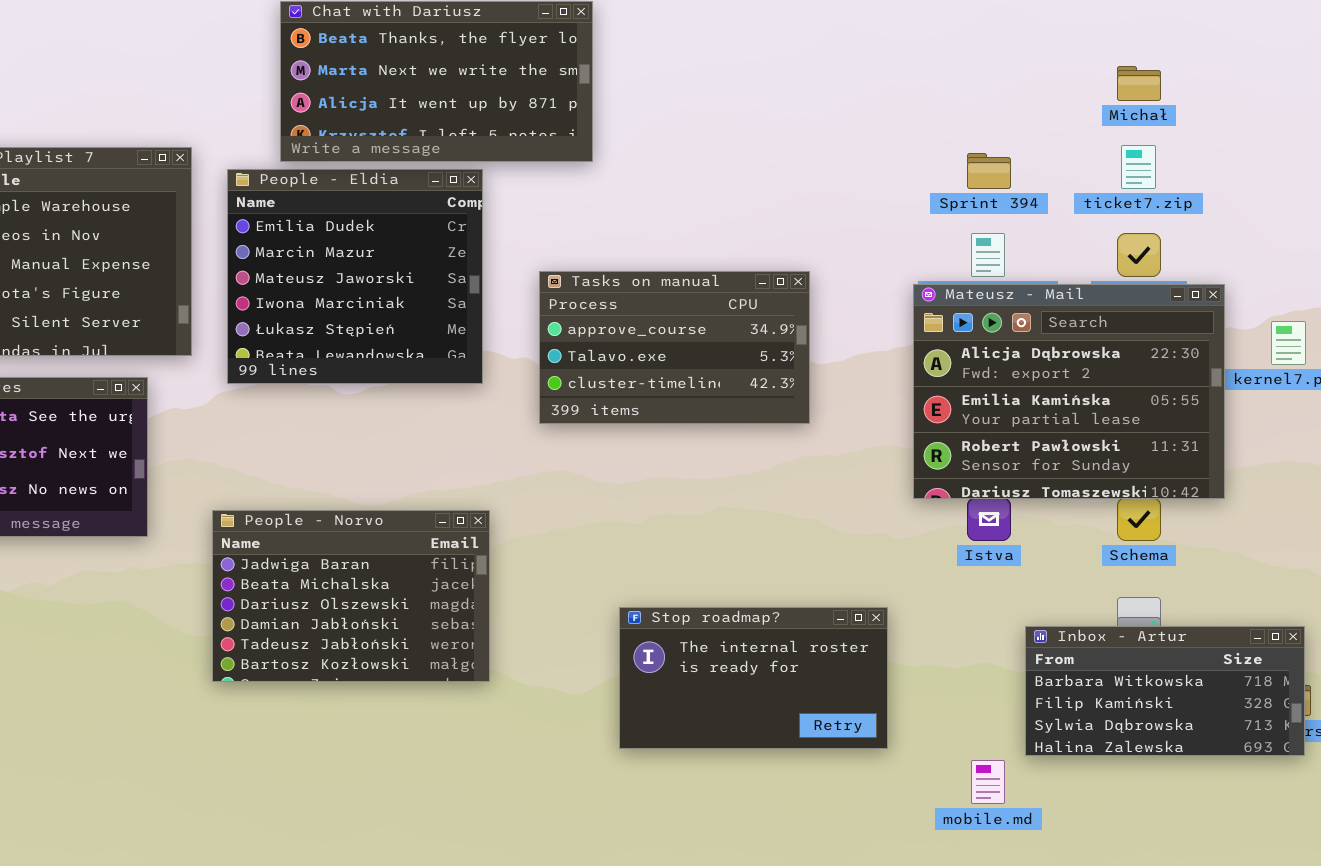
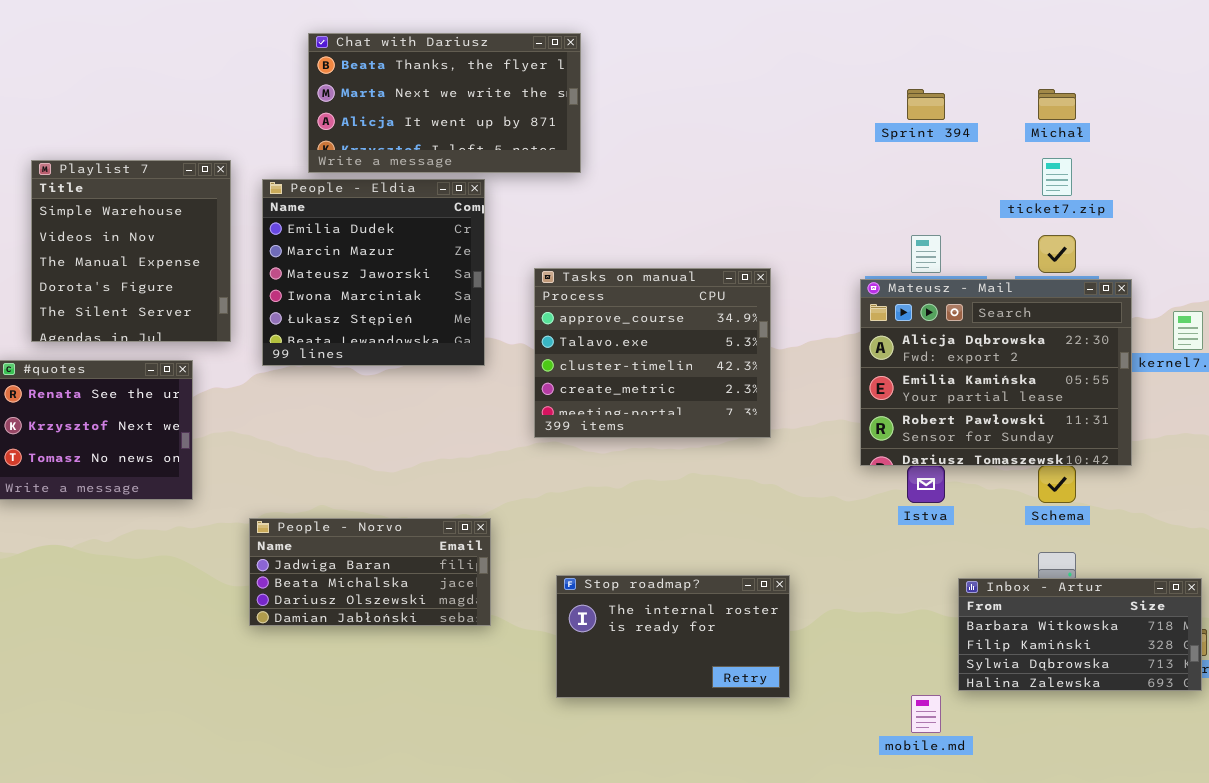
Sprint 394: [967,153,1011,189] -> [907,89,945,120], moved
Tasks on manual: [539,271,810,424] -> [534,268,771,438], resized
People - Norvo: [212,510,490,682] -> [249,518,491,626], resized
Stop roadmap?: [619,607,888,749] -> [556,575,790,698], moved

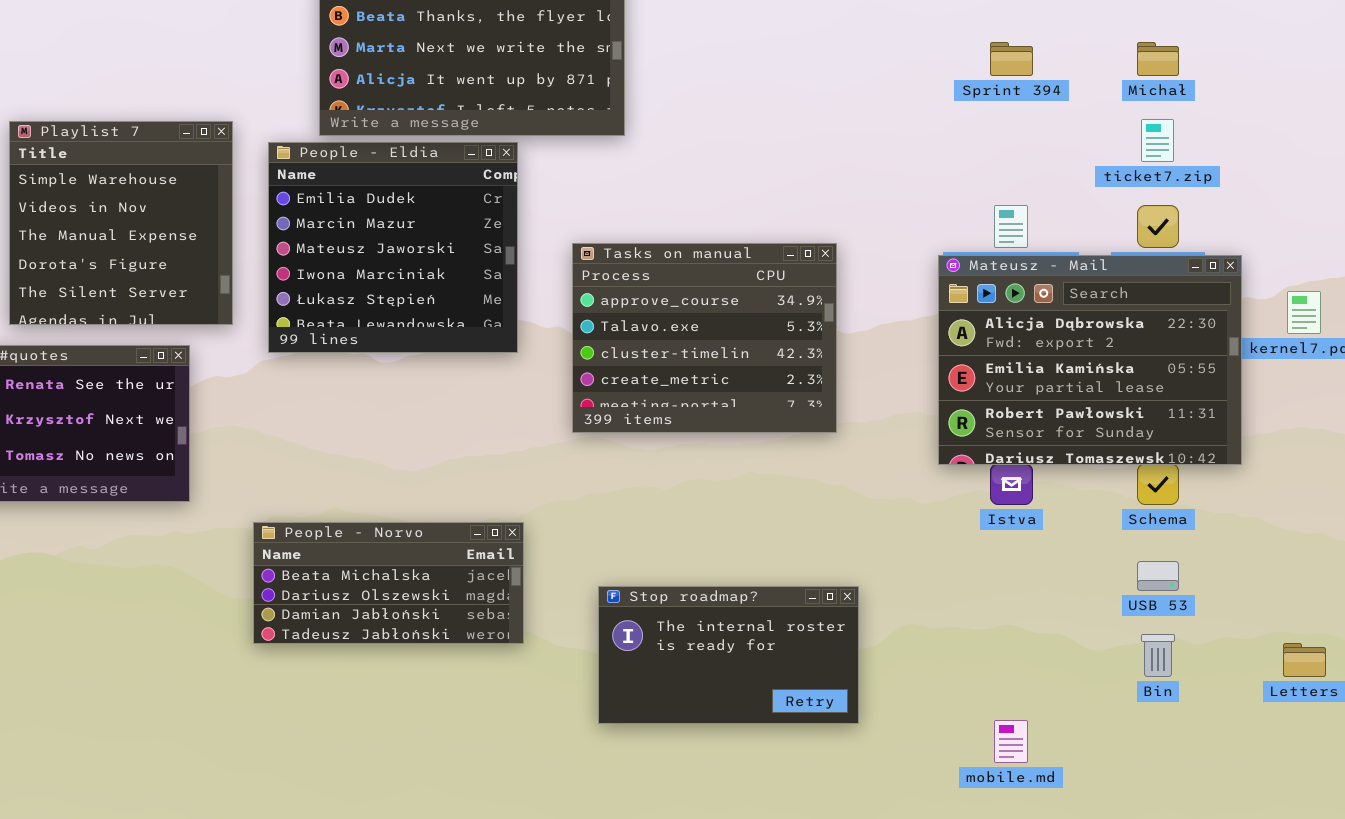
People - Norvo: [249,518,491,626] -> [253,522,524,644], scrolled down 1 row
Inbox - Artur: [958,578,1202,691] -> none, closed

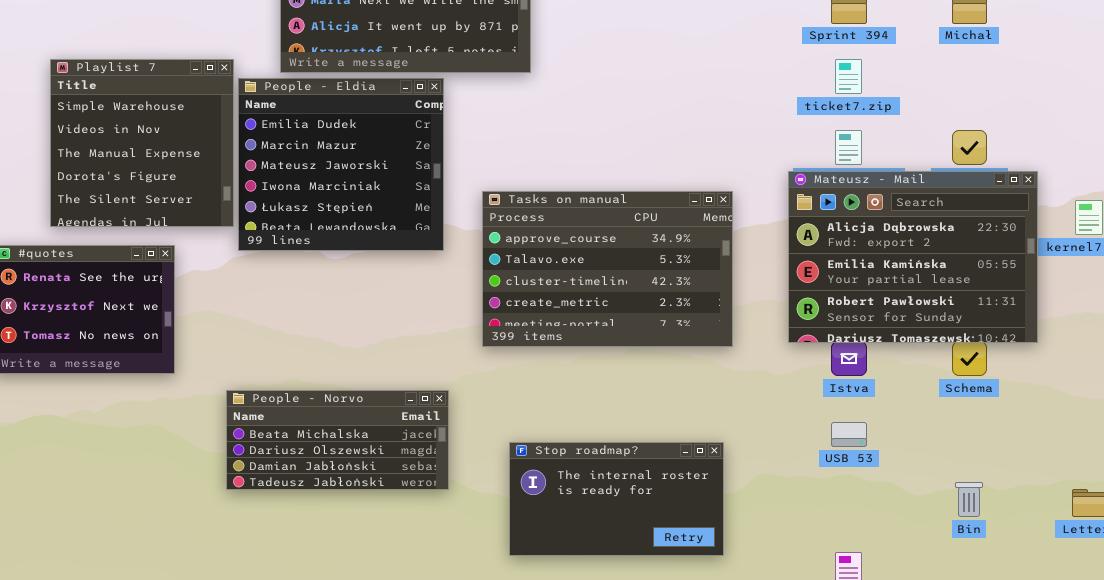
ticket7.zip: [1141,119,1174,162] -> [835,59,862,94], moved
Playlist 7: [9,121,233,325] -> [50,59,234,227], moved
Tasks on manual: [572,243,837,433] -> [482,191,733,347], moved, resized
USB 53: [1137,561,1179,591] -> [831,422,867,447], moved

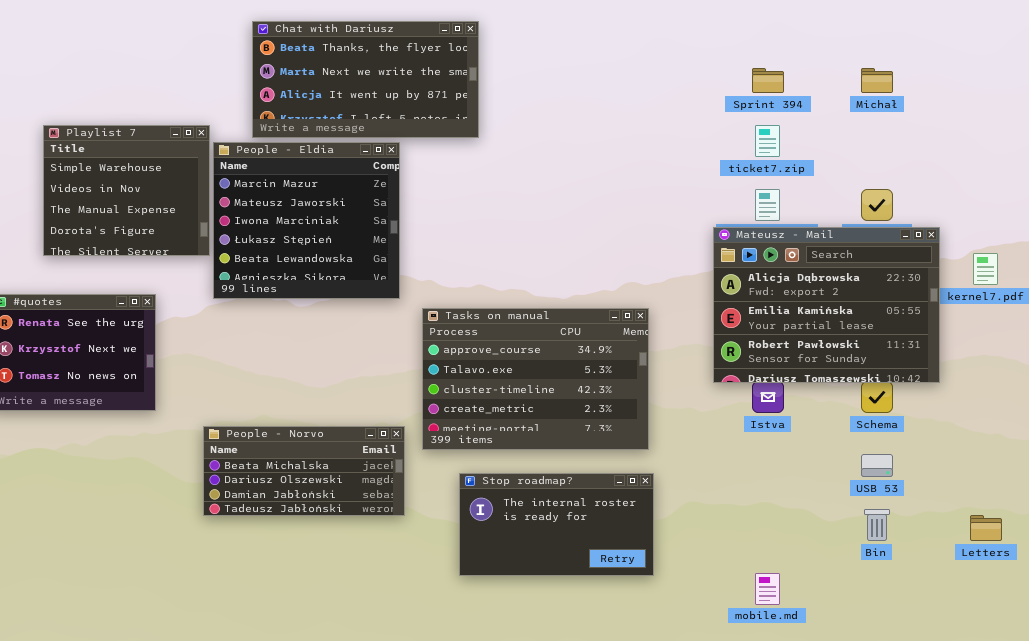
Playlist 7: [50,59,234,227] -> [43,125,210,256], resized
People - Eldia: [238,78,444,251] -> [213,142,400,299], scrolled down 1 row
Tasks on manual: [482,191,733,347] -> [422,308,649,450], moved
USB 53: [831,422,867,447] -> [861,454,893,477], moved

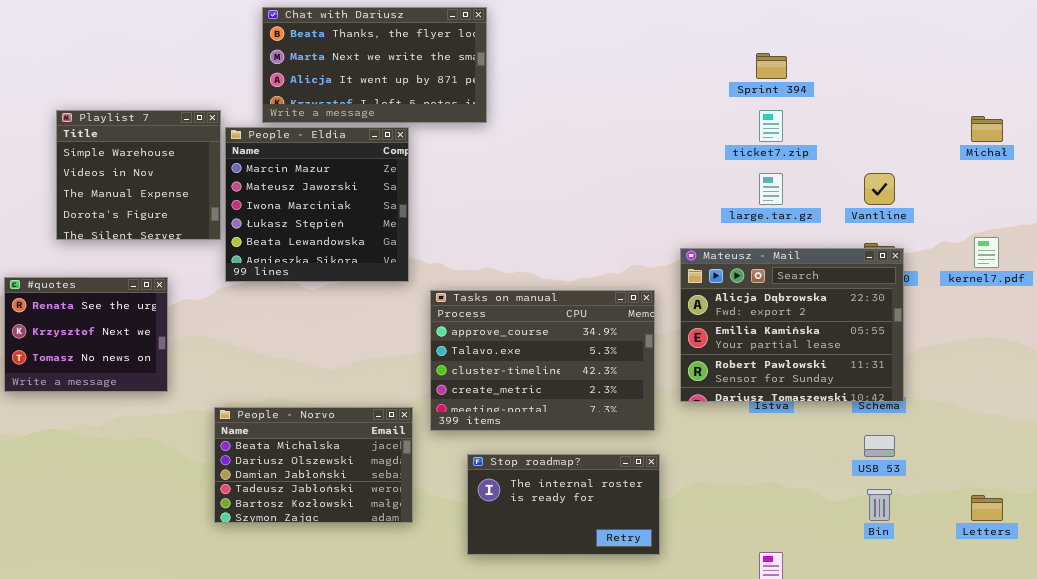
Michał: [861,68,893,93] -> [971,116,1003,142], moved
Mateusz - Mail: [713,227,940,383] -> [680,248,904,402], moved
People - Norvo: [203,426,405,516] -> [214,407,413,523], resized

